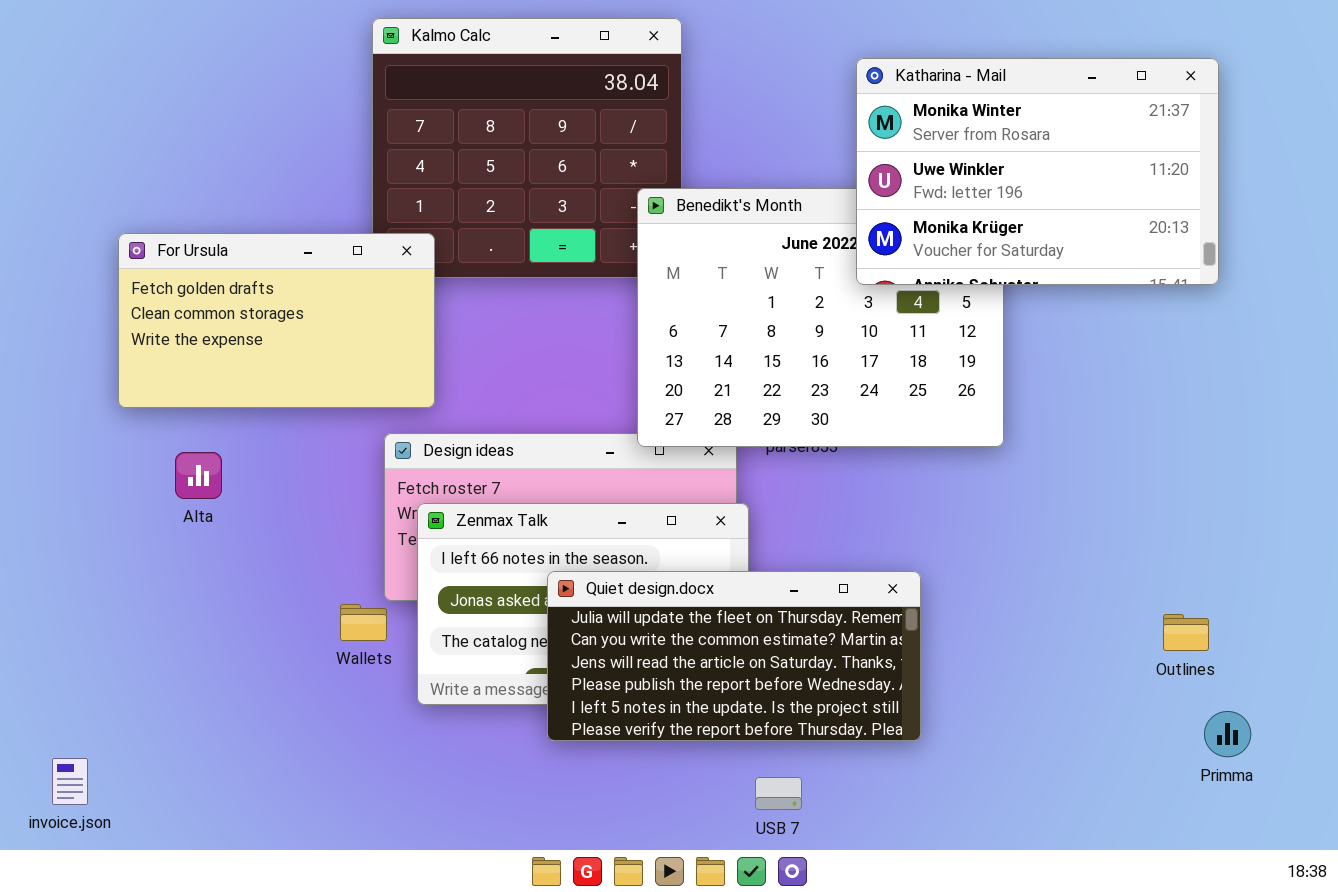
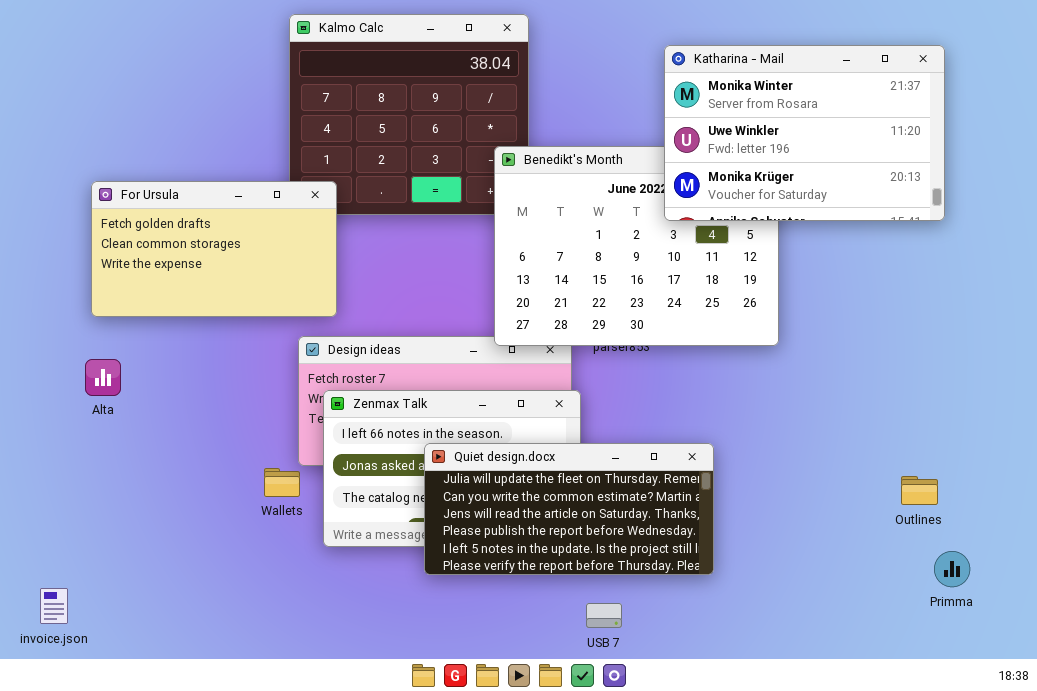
Alta: [175,452,222,499] -> [85,359,121,396], moved

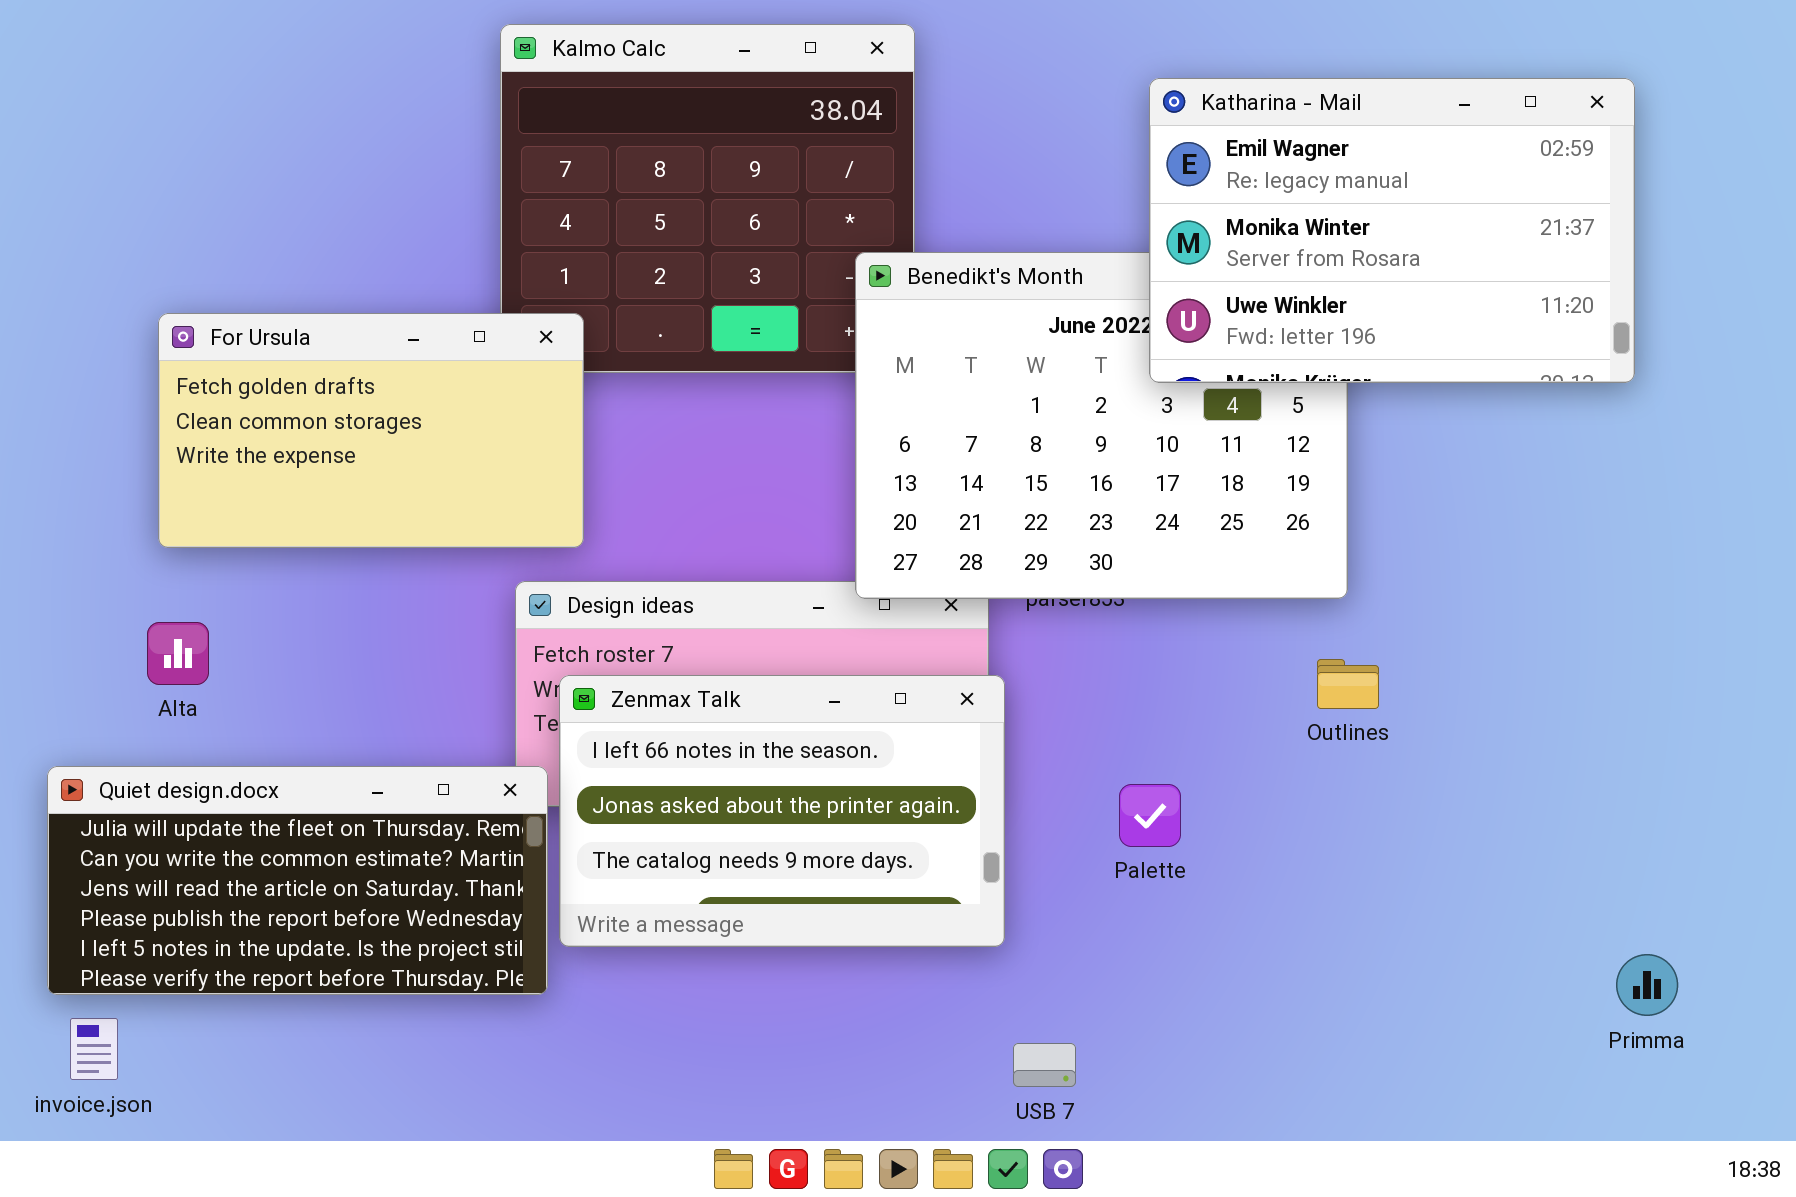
Katharina - Mail: [664,45,945,221] -> [1149,78,1635,383], scrolled up 1 row
Quiet design.docx: [424,443,714,575] -> [47,766,548,995], moved
Outlines: [901,476,938,505] -> [1317,659,1379,709], moved

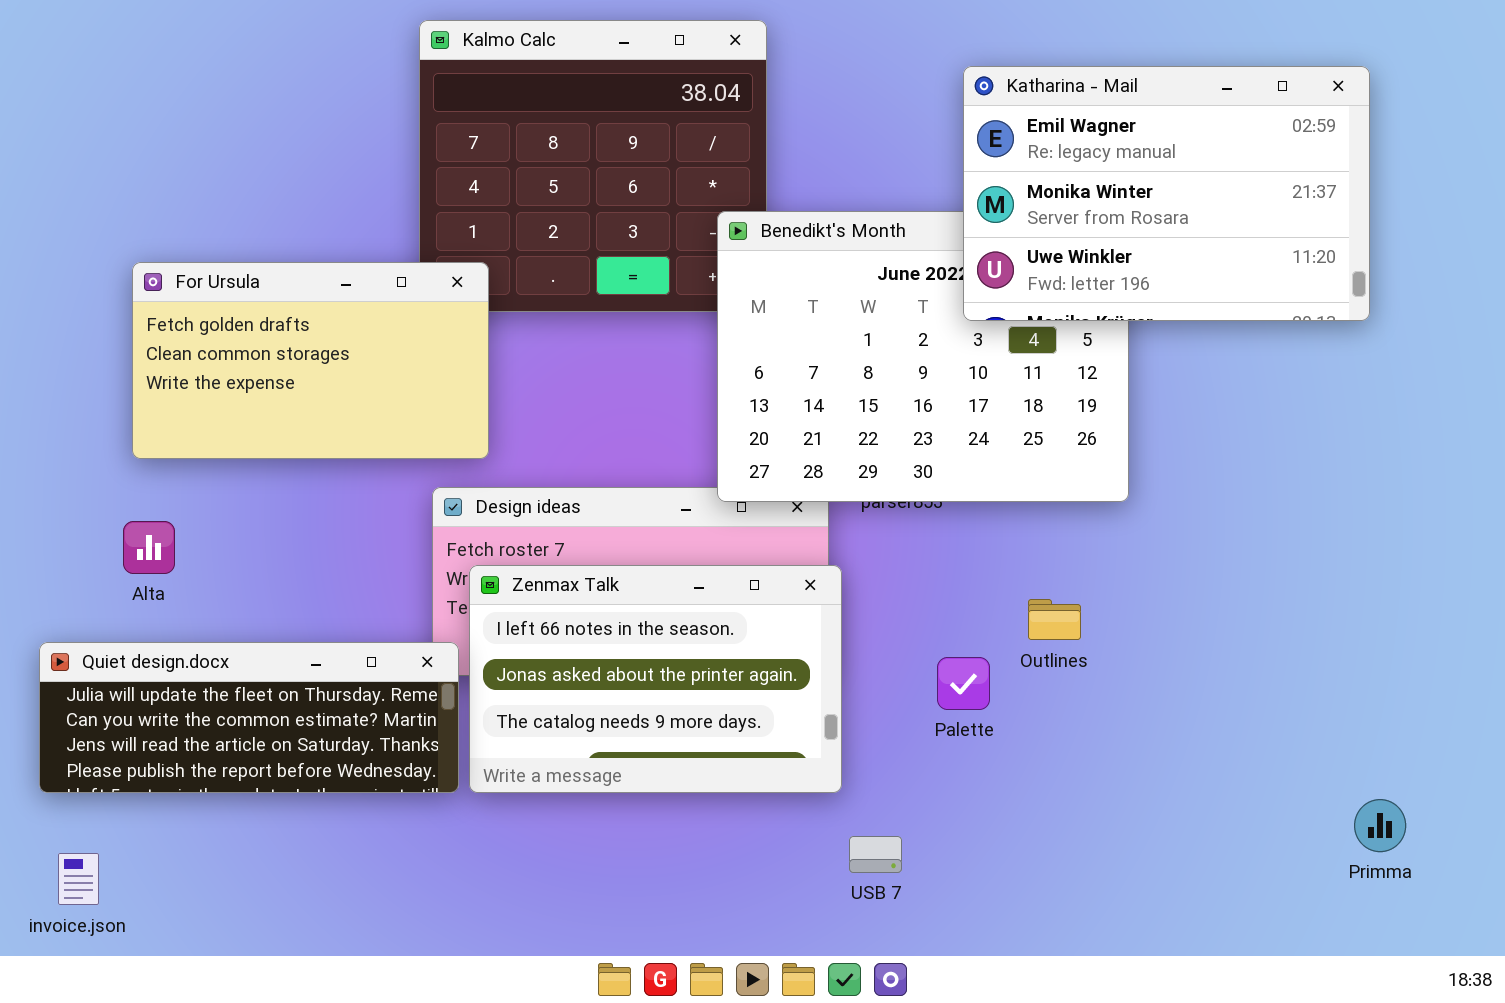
Outlines: [1317,659,1379,709] -> [1028,599,1081,640], moved
Quiet design.docx: [47,766,548,995] -> [39,642,459,793], resized
USB 7: [1013,1043,1076,1087] -> [849,836,902,873], moved

